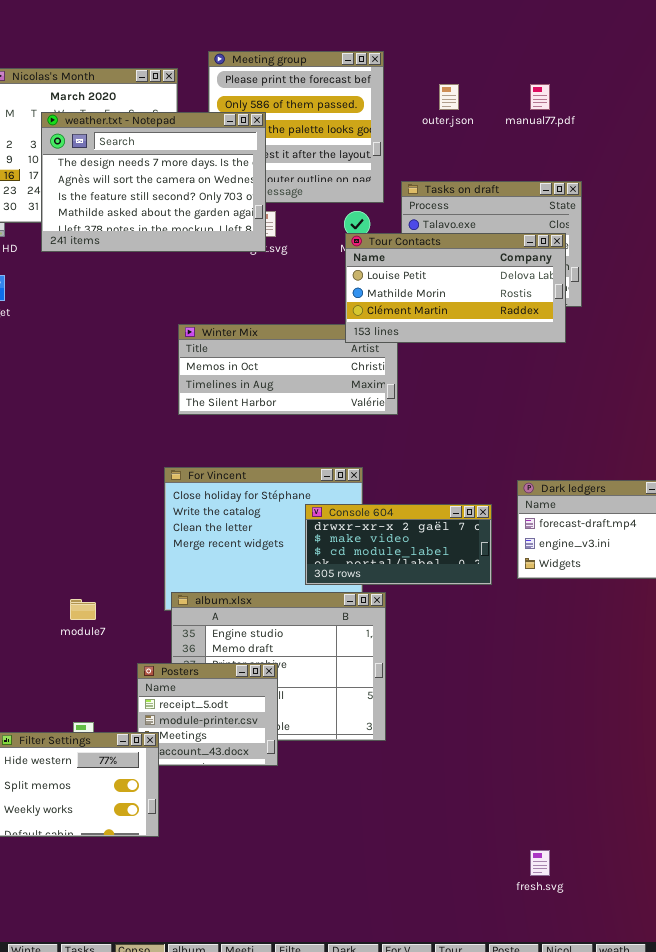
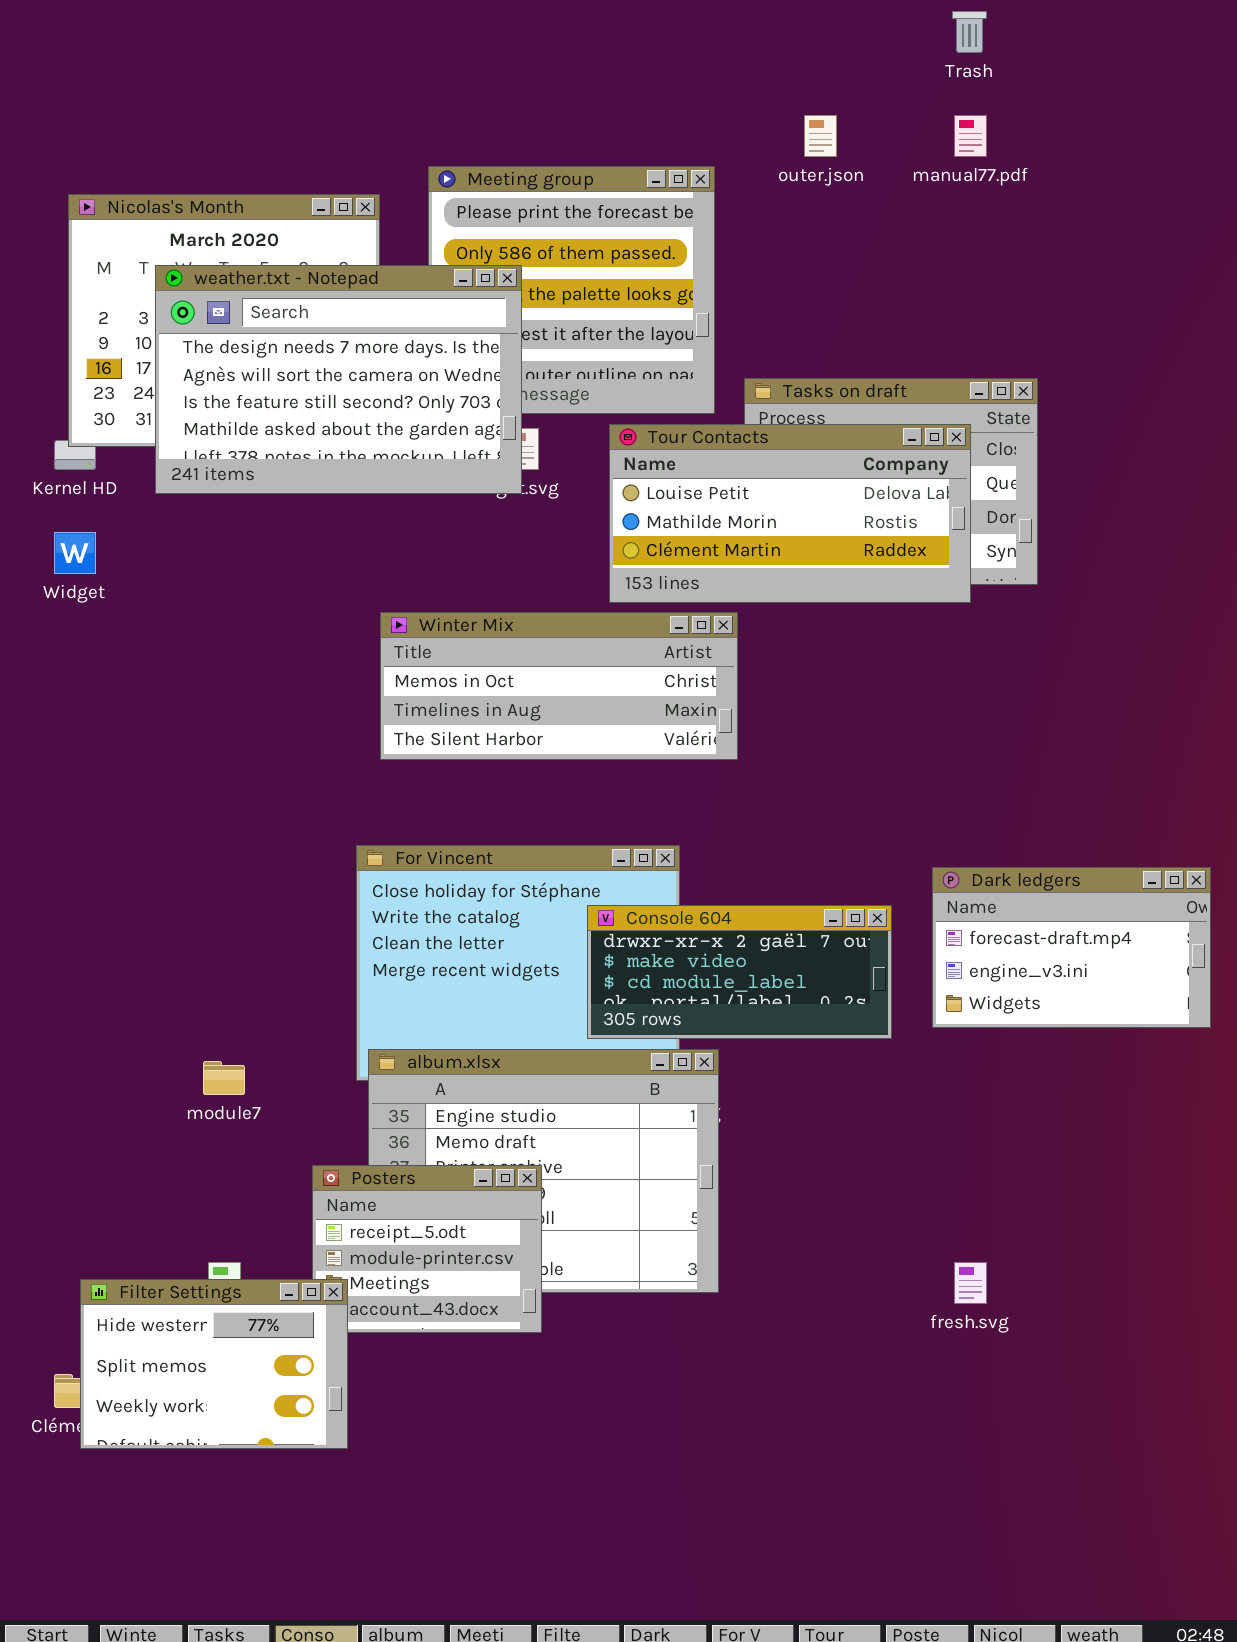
outer.json: [439,84,459,110] -> [804,115,837,157], moved
manual77.pdf: [530,84,550,110] -> [954,115,987,157], moved
Tour Contacts: [345,233,566,343] -> [609,424,971,603], moved
fresh.svg: [530,850,550,876] -> [954,1262,987,1304], moved

